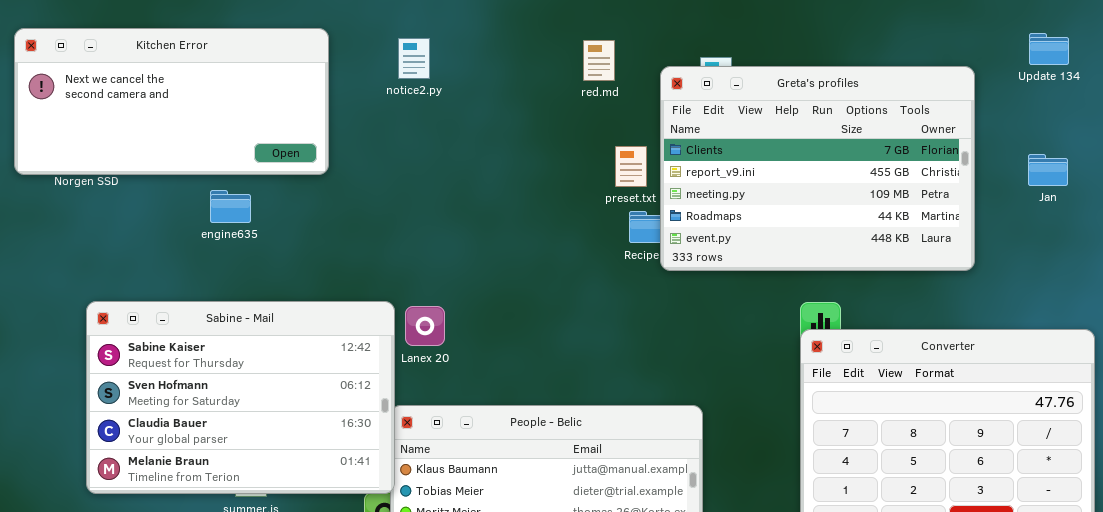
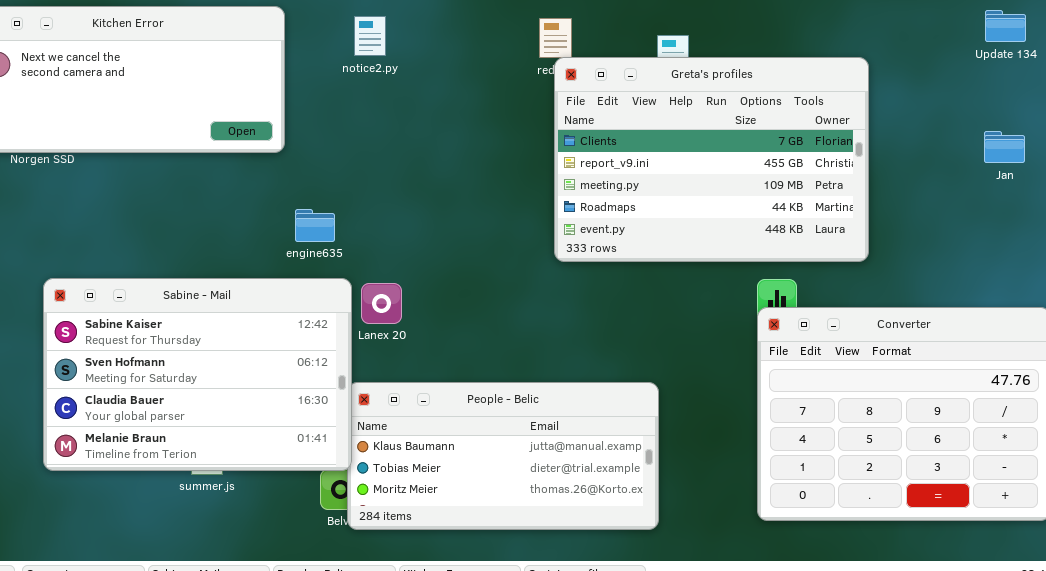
Greta's profiles: [660,66,975,271] -> [554,57,869,262], moved
engine635: [210,190,251,223] -> [295,209,335,242], moved

